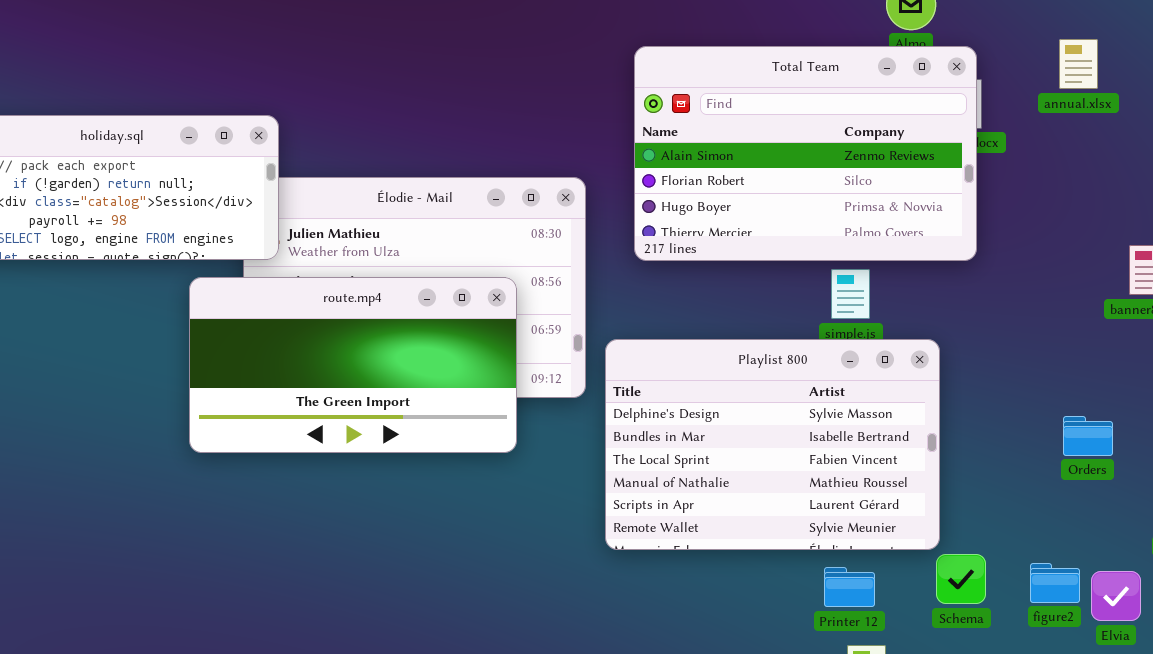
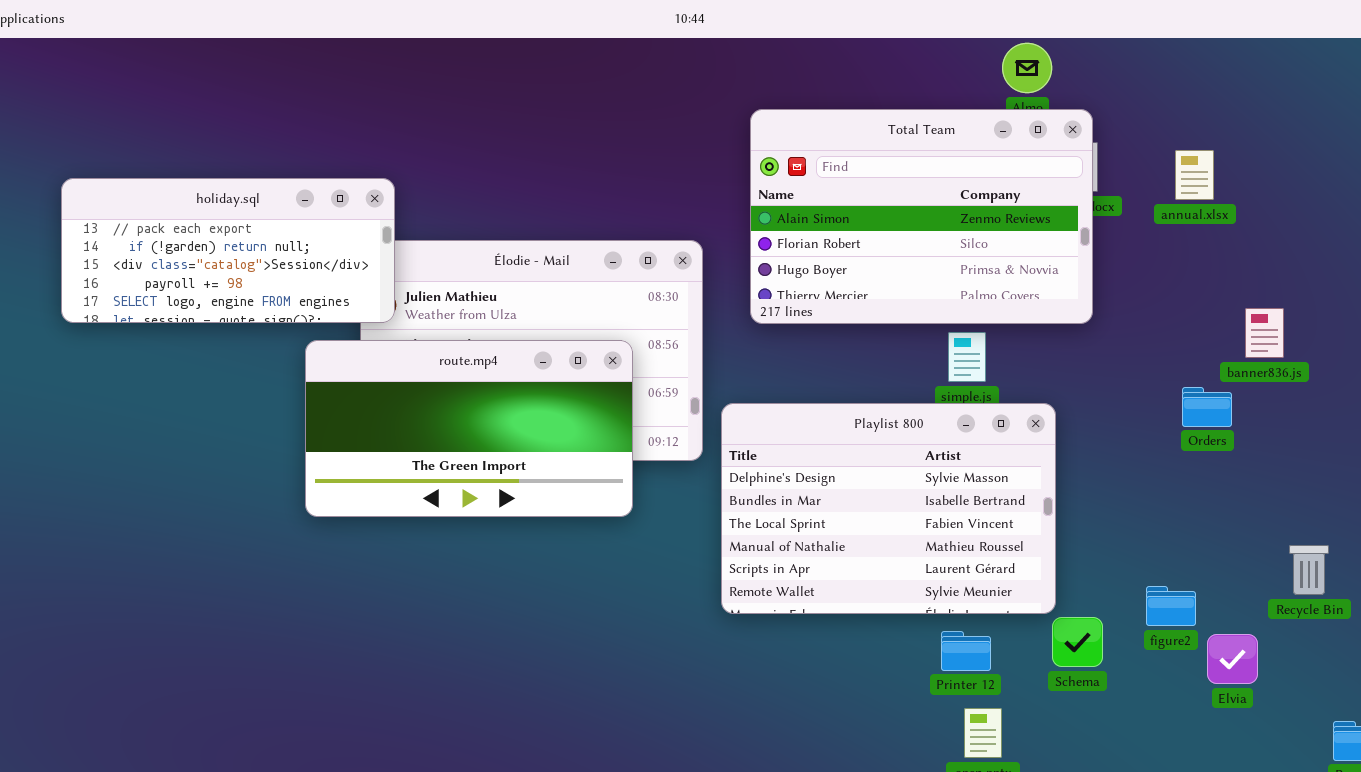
annual.xlsx: [1059,39,1098,89] -> [1175,150,1214,200], moved
Orders: [1063,416,1113,456] -> [1182,387,1232,427], moved
figure2: [1030,563,1080,603] -> [1146,586,1196,626], moved

